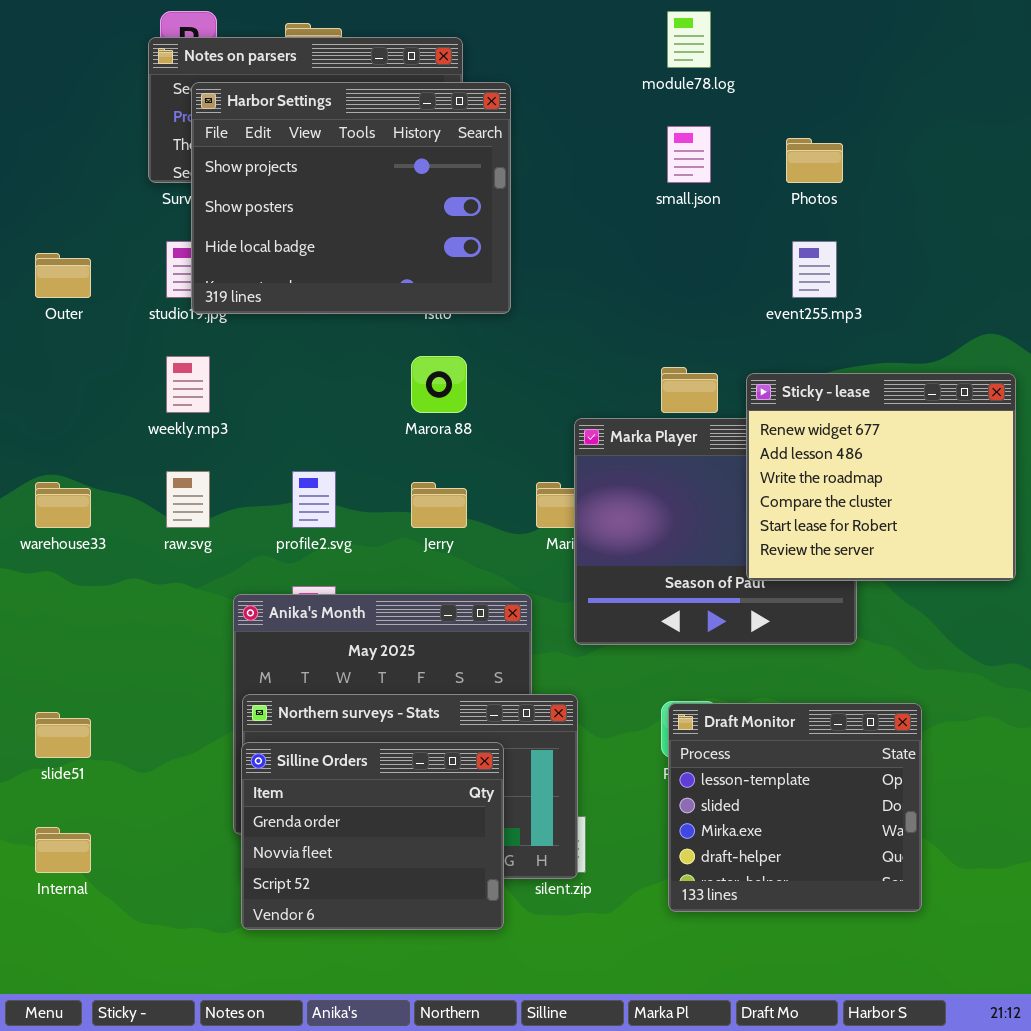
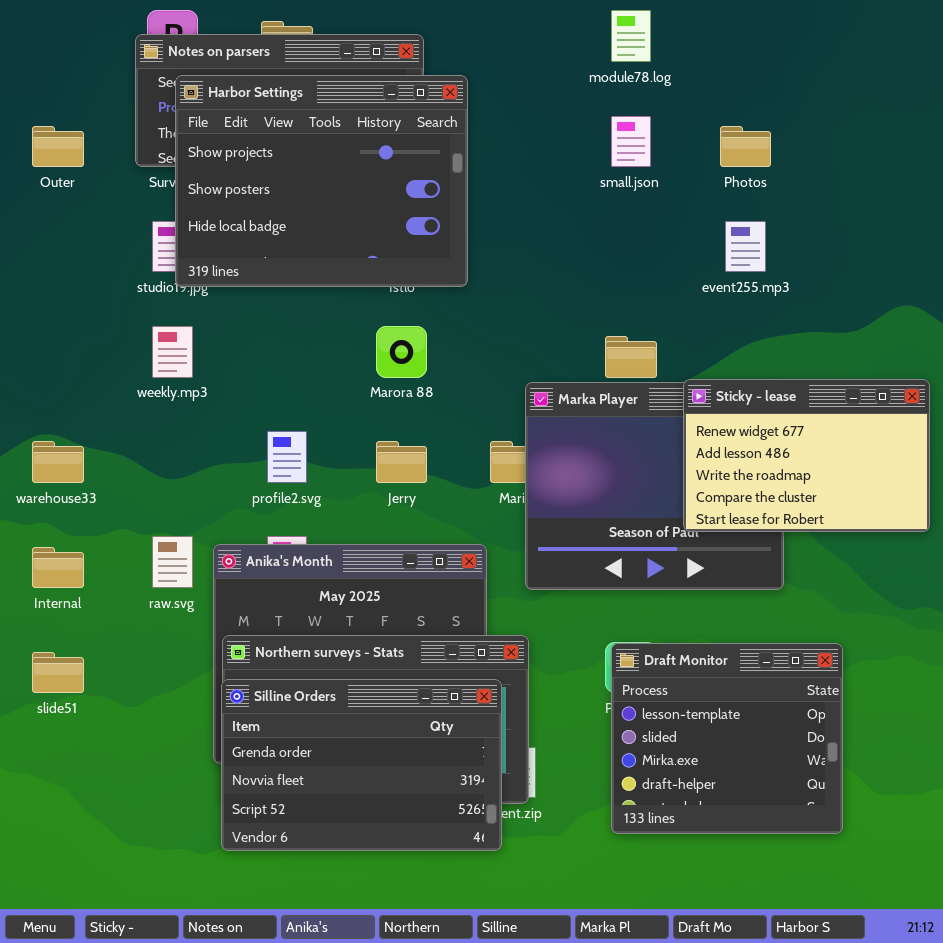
Outer: [35,253,91,298] -> [32,126,84,167], moved
Sticky - lease: [746,373,1016,581] -> [683,379,930,532], resized
raw.svg: [166,471,210,528] -> [152,536,193,588], moved
Silline Orders: [241,742,504,930] -> [221,679,502,851], resized
Internal: [35,827,91,873] -> [32,547,84,588], moved

